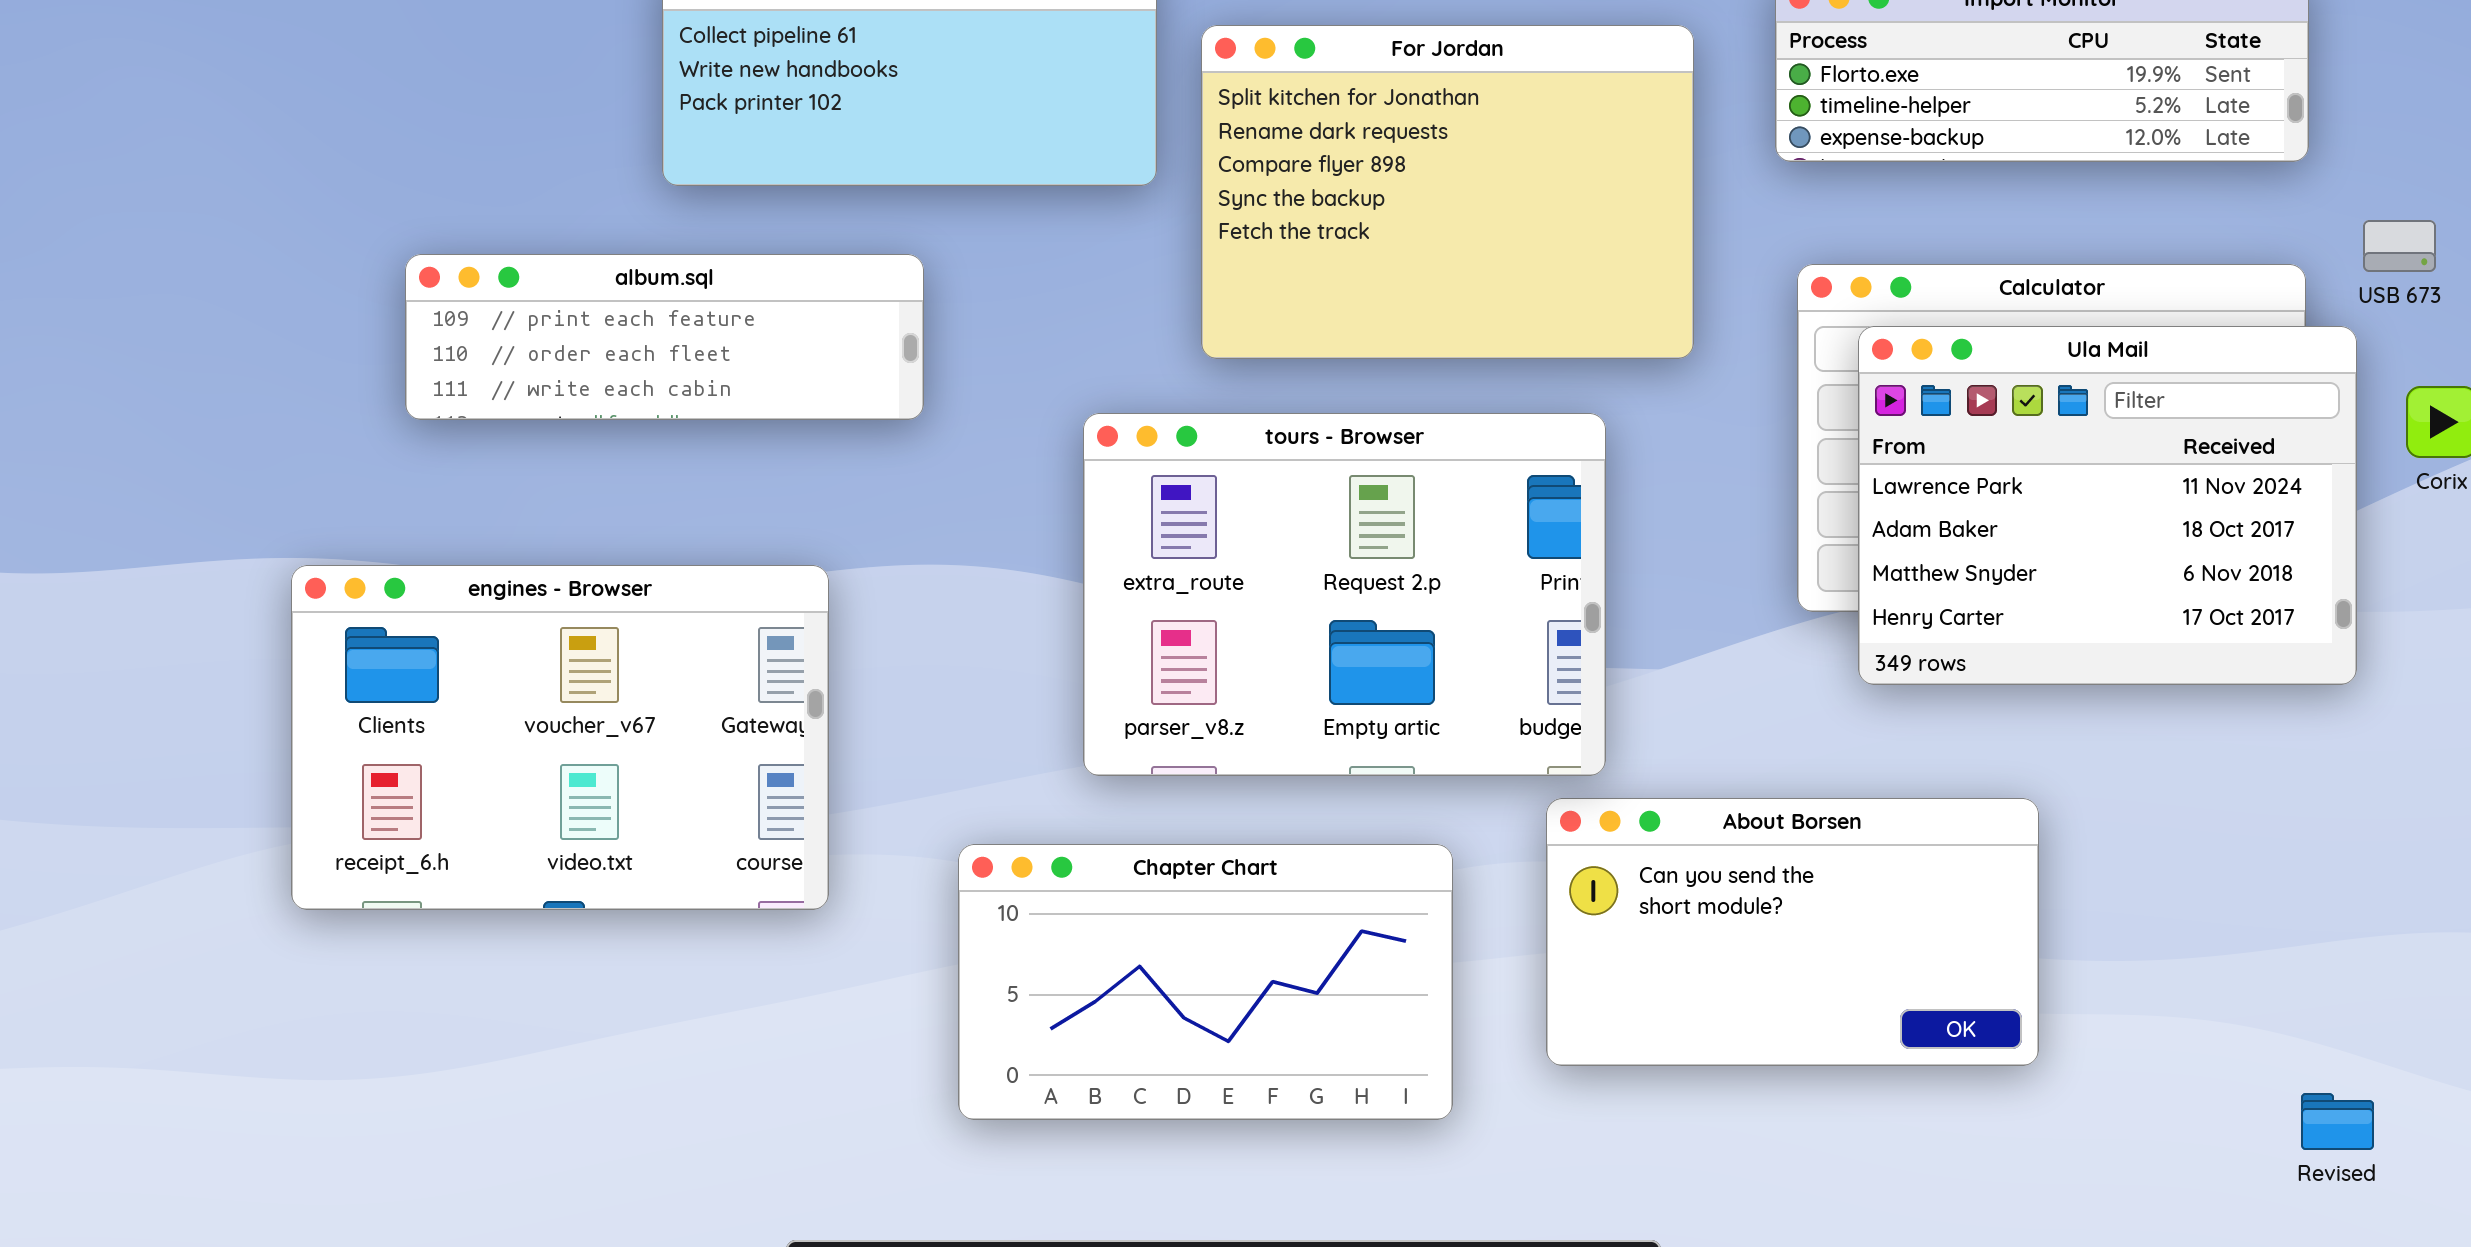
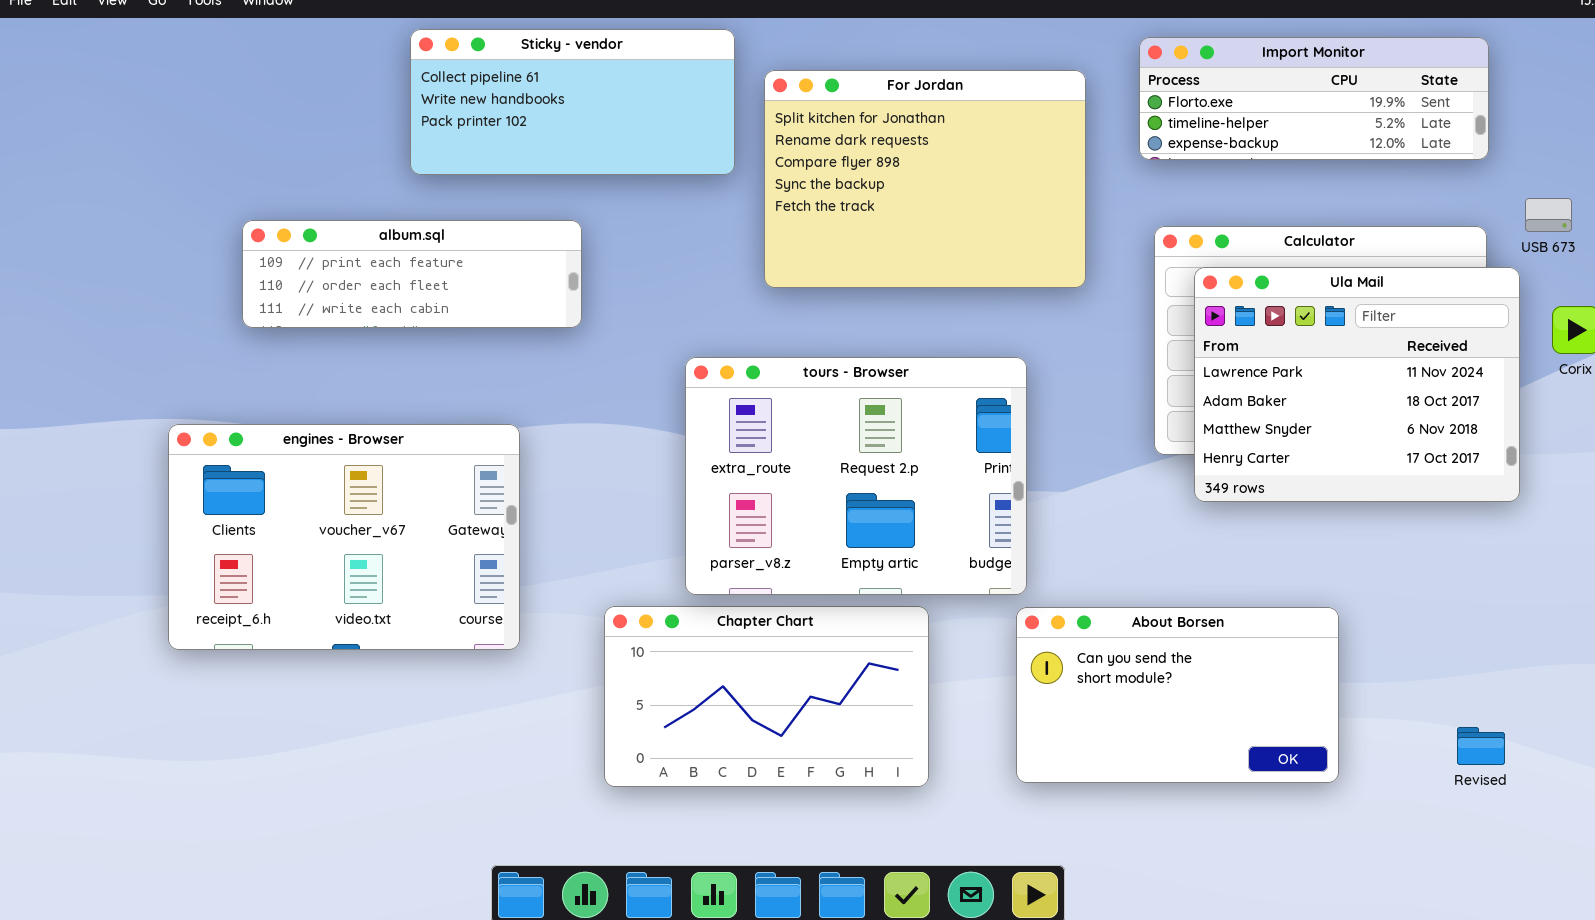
tours - Browser: [1083,413,1606,776] -> [685,357,1027,595], moved
About Borsen: [1546,798,2039,1066] -> [1016,607,1339,783], moved
Revised: [2301,1093,2374,1150] -> [1457,727,1505,765], moved

